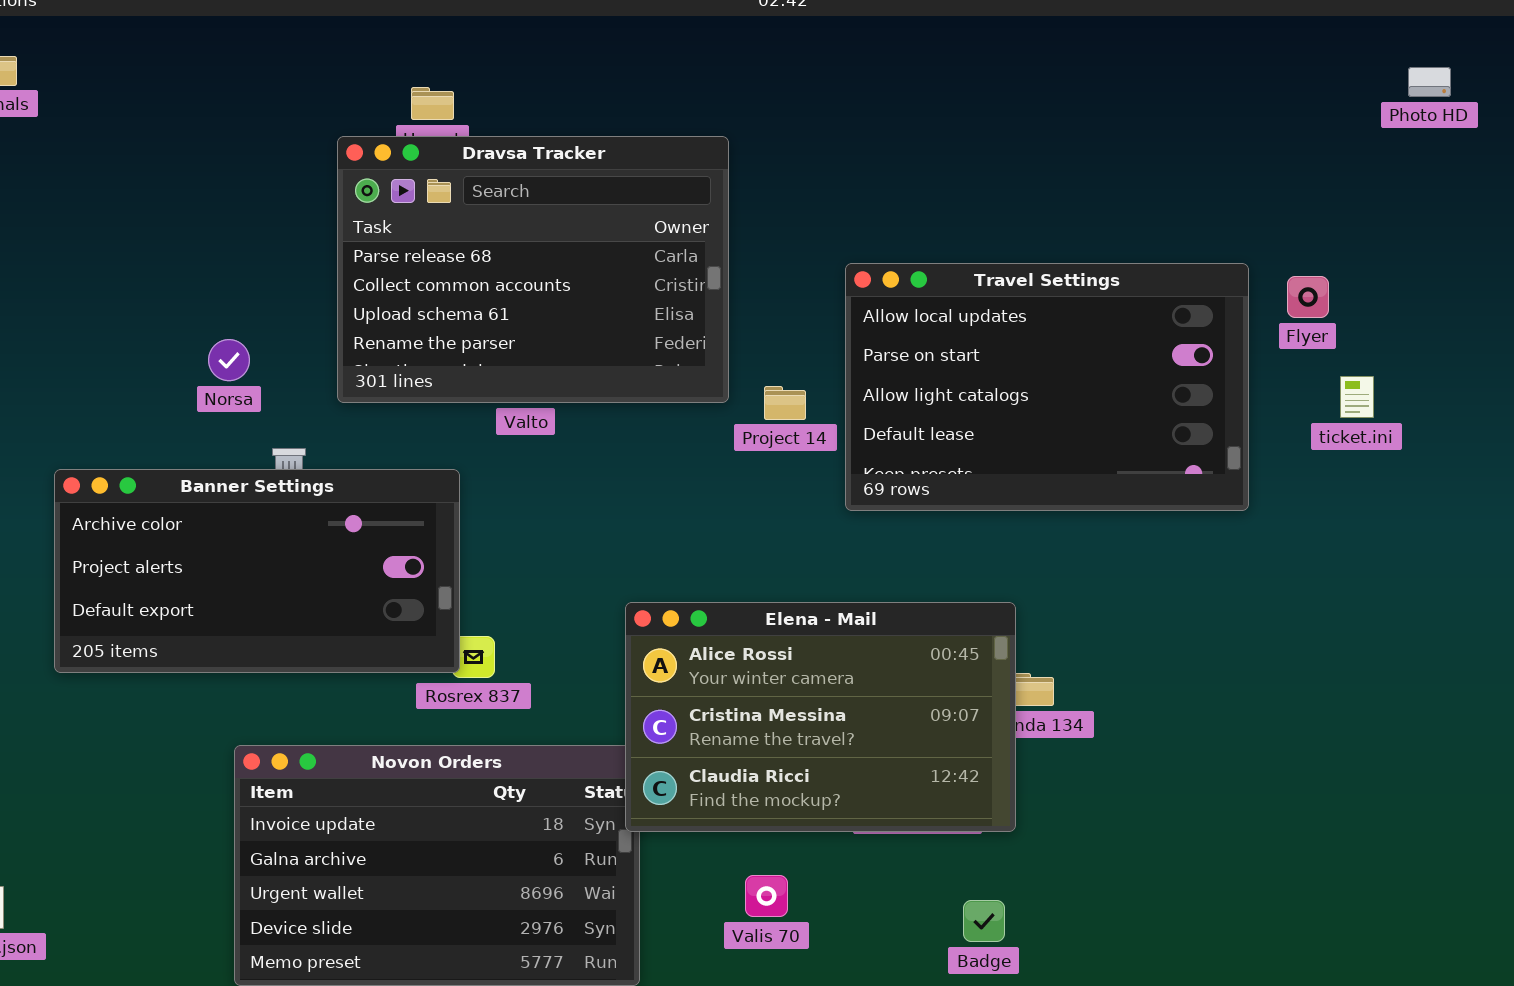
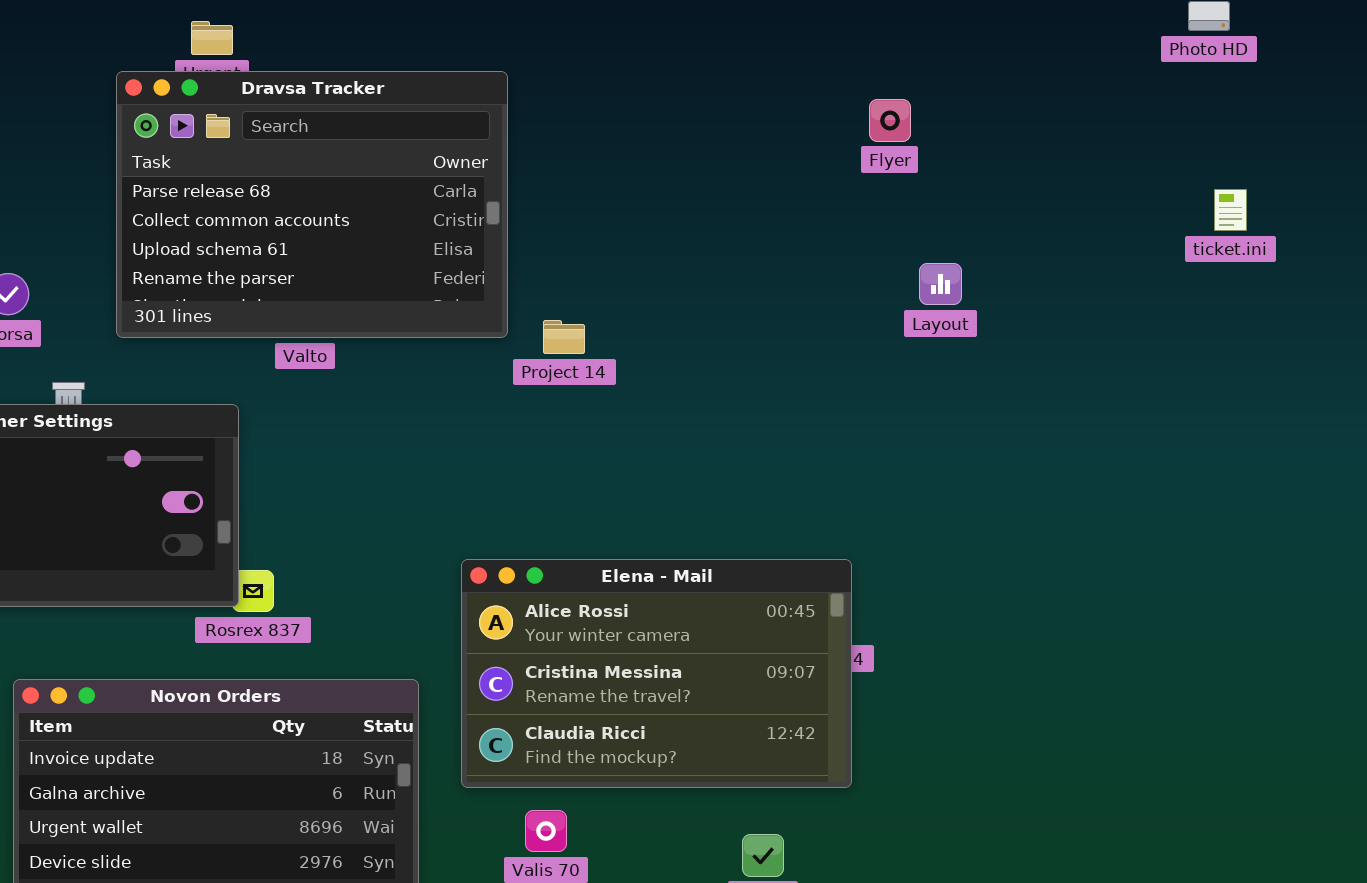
Travel Settings: [845,263,1249,511] -> none, closed
Flyer: [1287,276,1329,318] -> [869,99,911,142], moved
ticket.ini: [1340,376,1374,418] -> [1214,189,1247,231], moved
Elena - Mail: [625,602,1016,832] -> [461,559,852,788], moved

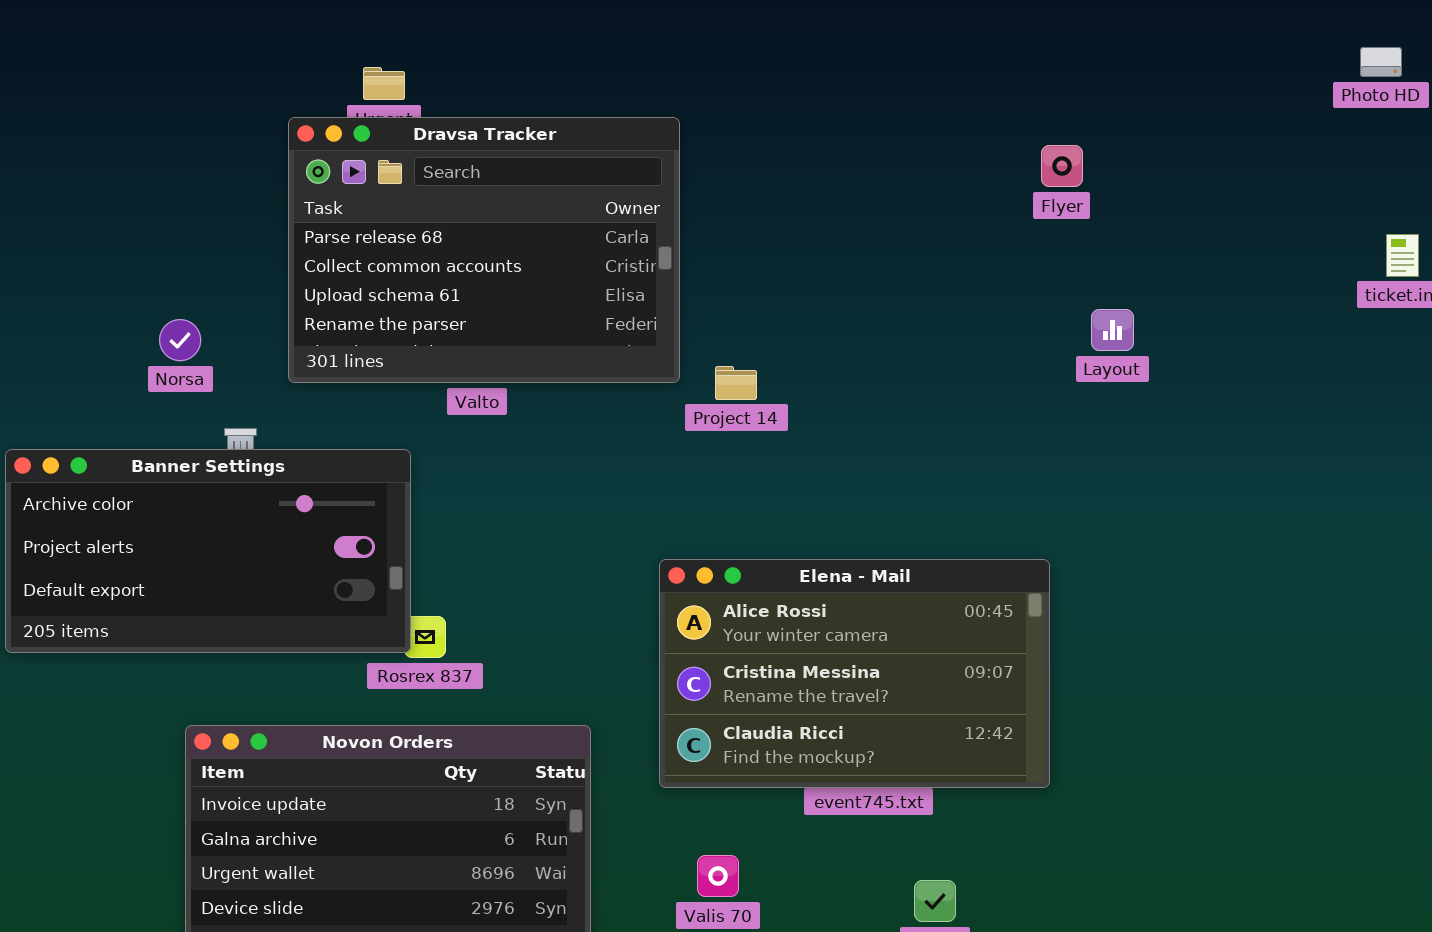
Elena - Mail: [461,559,852,788] -> [659,559,1050,788], moved

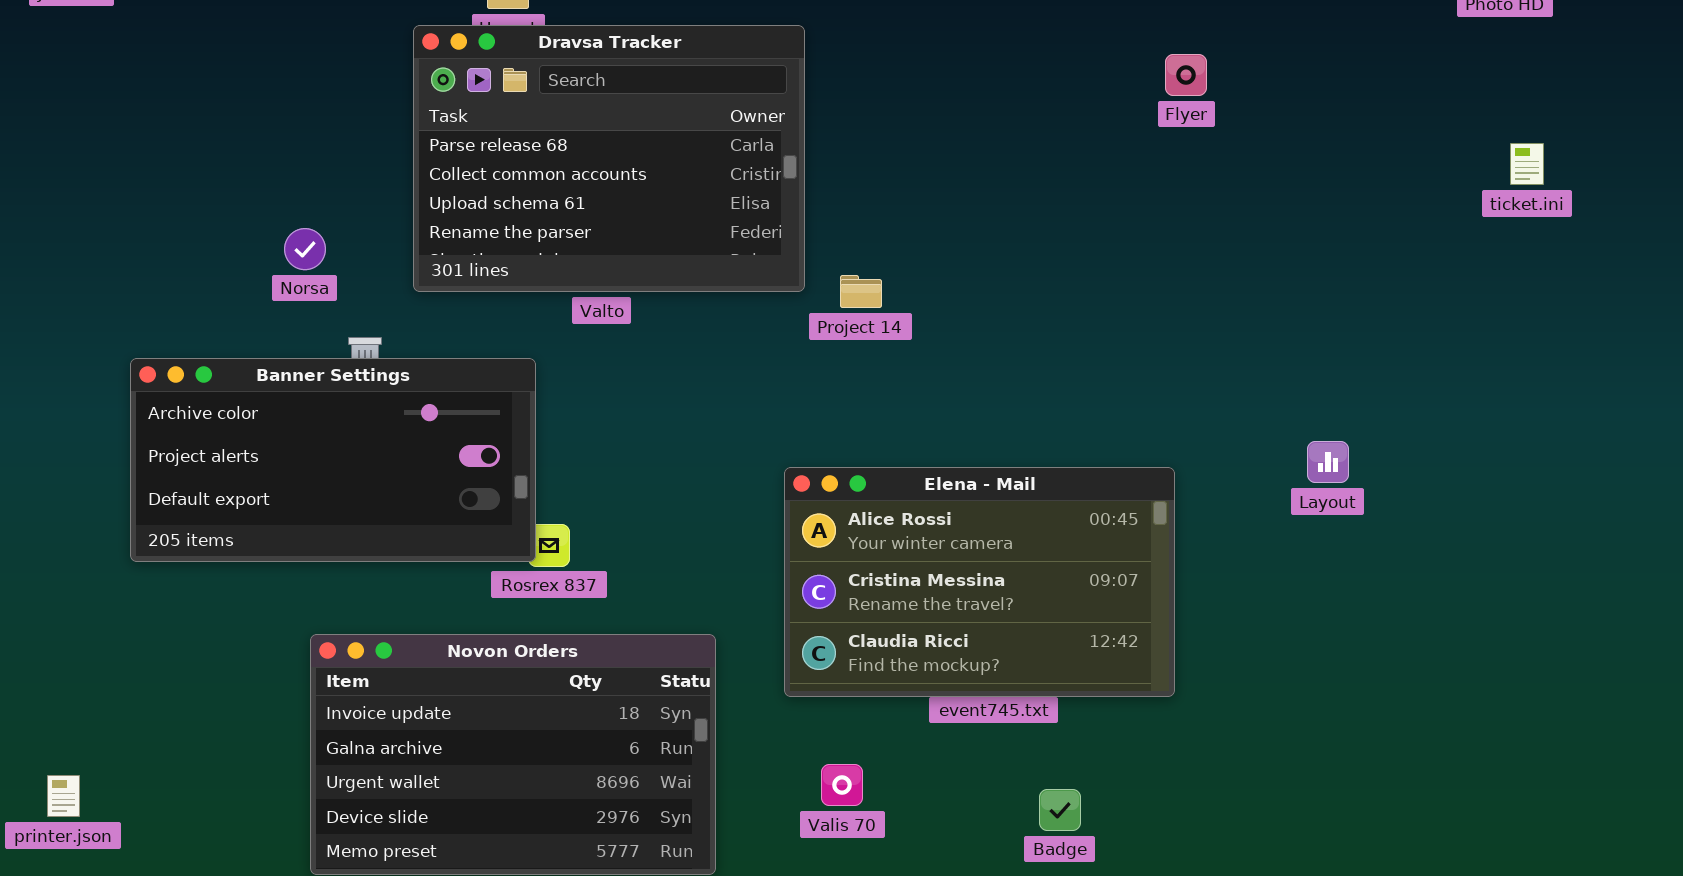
Layout: [1091,309,1134,351] -> [1307,441,1349,483], moved

